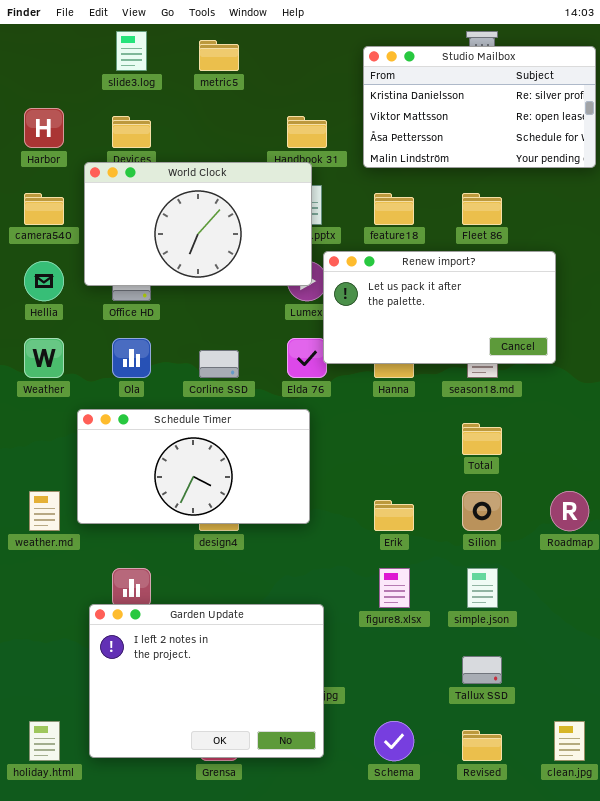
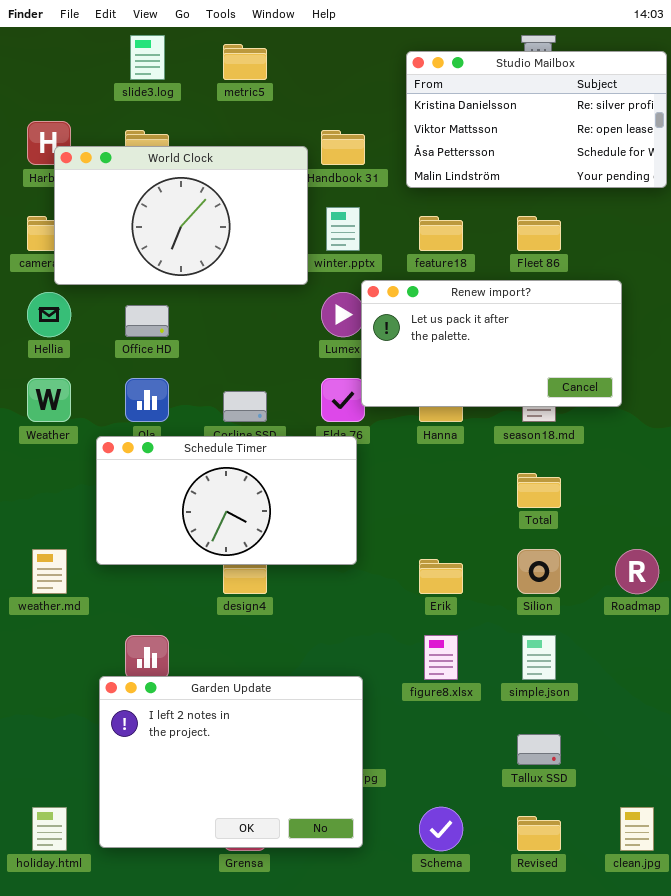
World Clock: [84,162,312,286] -> [54,146,308,285], moved
Schedule Timer: [77,409,310,524] -> [96,436,357,565], moved

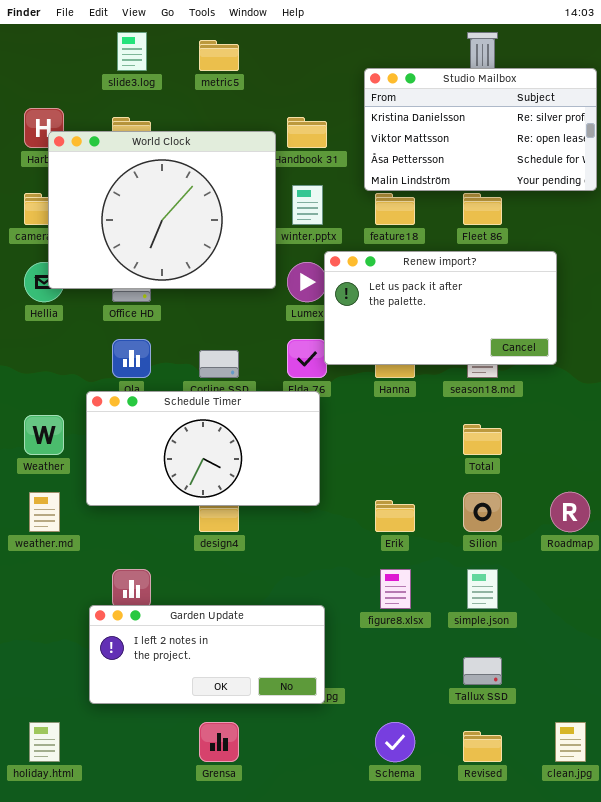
Studio Mailbox: [406,51,667,188] -> [364,68,597,191], moved
World Clock: [54,146,308,285] -> [48,131,276,289], resized
Weather: [27,378,71,422] -> [24,415,64,455], moved
Garden Update: [99,676,363,848] -> [89,605,325,704], resized

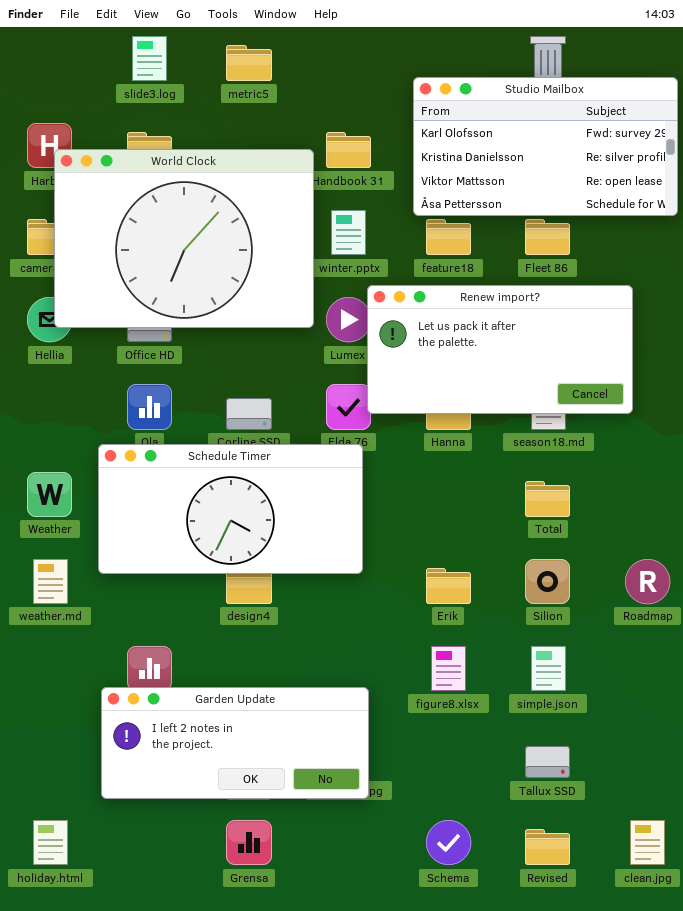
Studio Mailbox: [364,68,597,191] -> [413,77,678,216], scrolled up 1 row

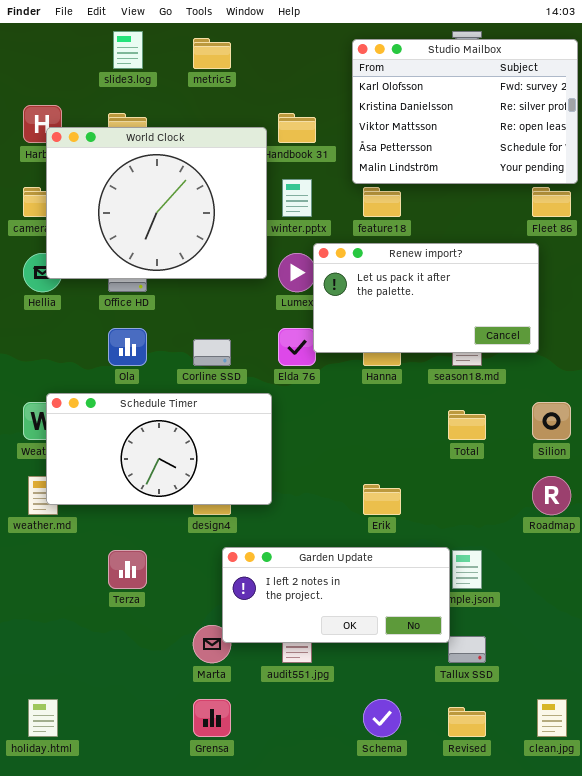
Studio Mailbox: [413,77,678,216] -> [352,39,578,184], resized
Fleet 86: [525,219,570,255] -> [532,187,571,217], moved
Schedule Timer: [98,444,363,574] -> [46,393,272,505], moved
Silion: [525,559,570,604] -> [532,402,571,440], moved
Garden Update: [101,687,369,799] -> [222,547,450,643], moved

